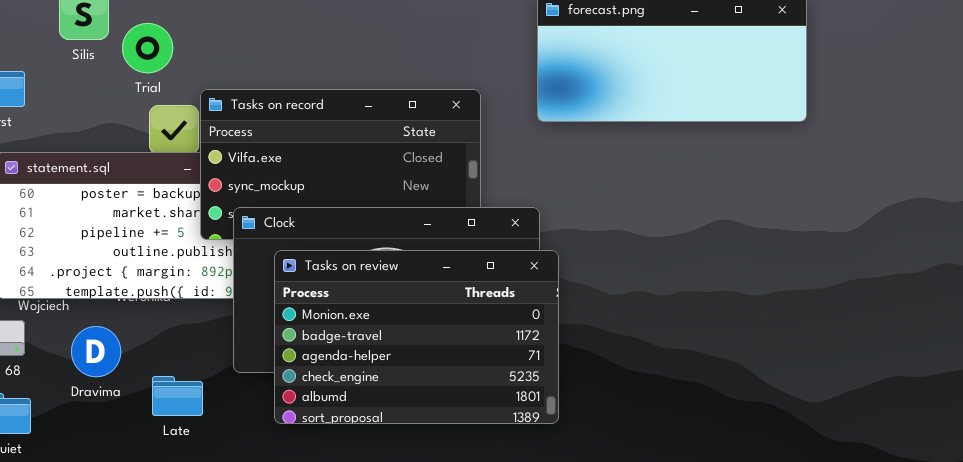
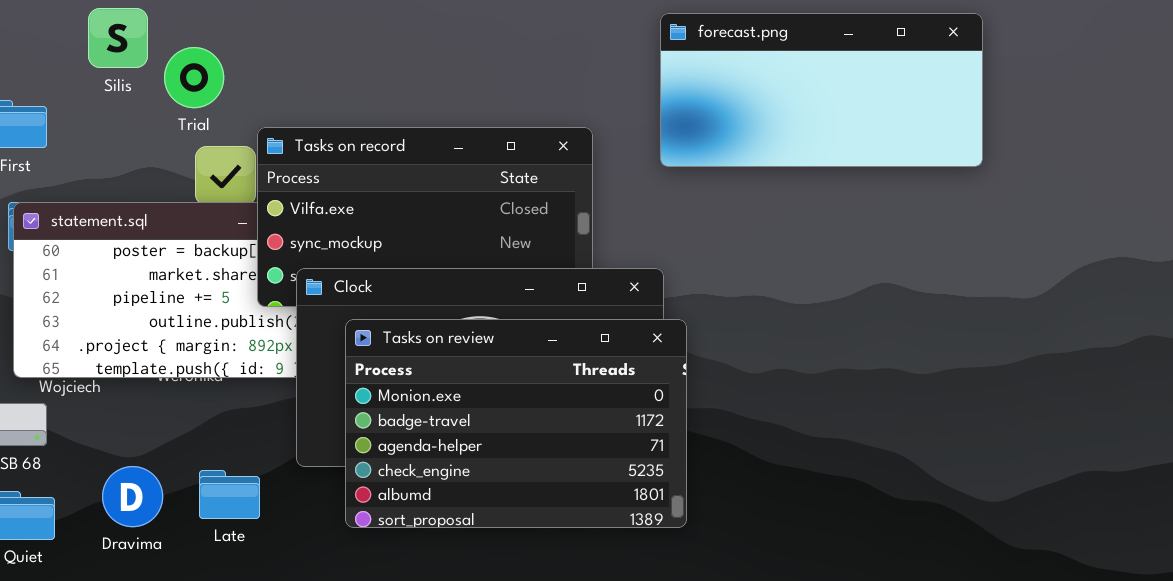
Dravima: [71,326,121,377] -> [102,466,163,527], moved

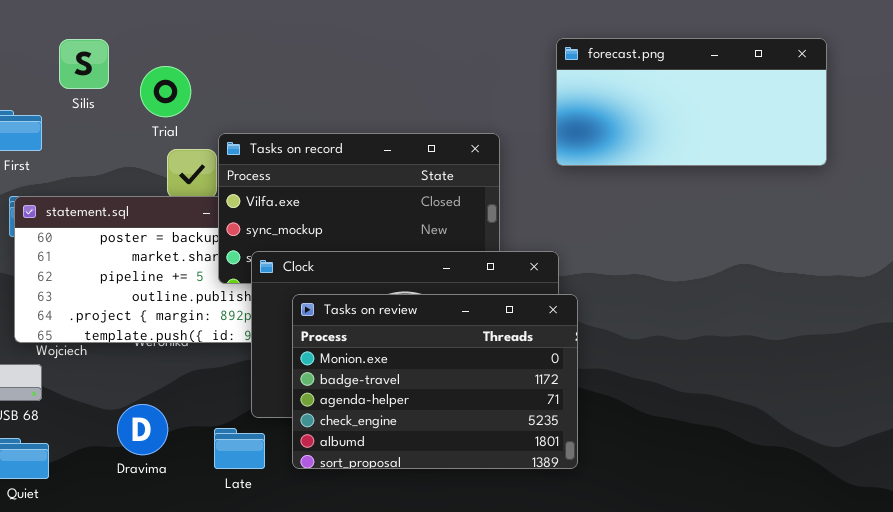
Silis: [88,8,148,68] -> [59,39,109,89], moved
Dravima: [102,466,163,527] -> [117,404,168,455], moved
Late: [199,470,260,519] -> [214,428,265,469], moved

